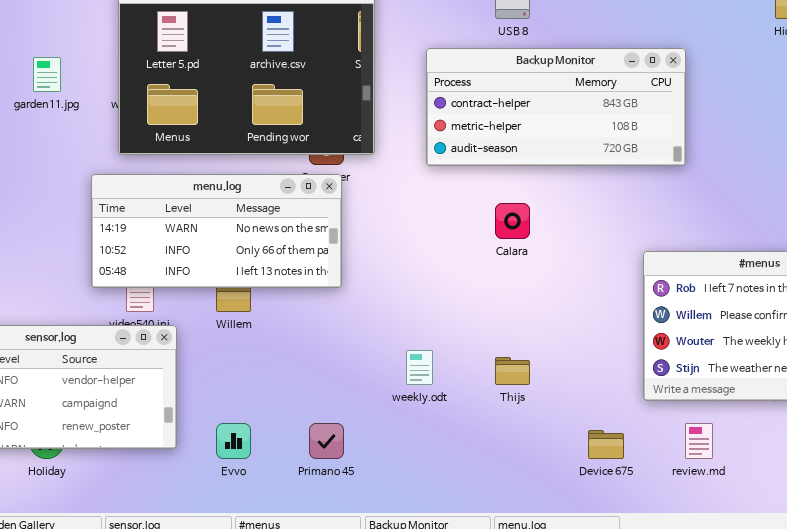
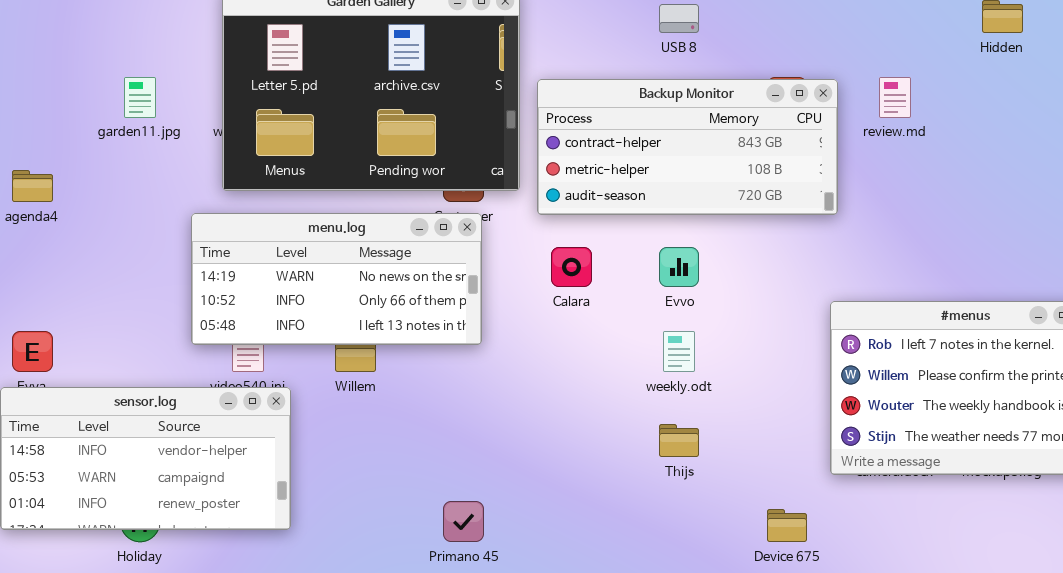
Backup Monitor: [426,48,686,166] -> [537,79,838,215], moved
Calara: [495,203,530,239] -> [551,247,592,287], moved
weekly.odt: [406,350,433,385] -> [663,331,695,372], moved
Evvo: [216,423,251,459] -> [659,247,699,287], moved
review.md: [685,423,713,459] -> [879,77,911,118], moved

